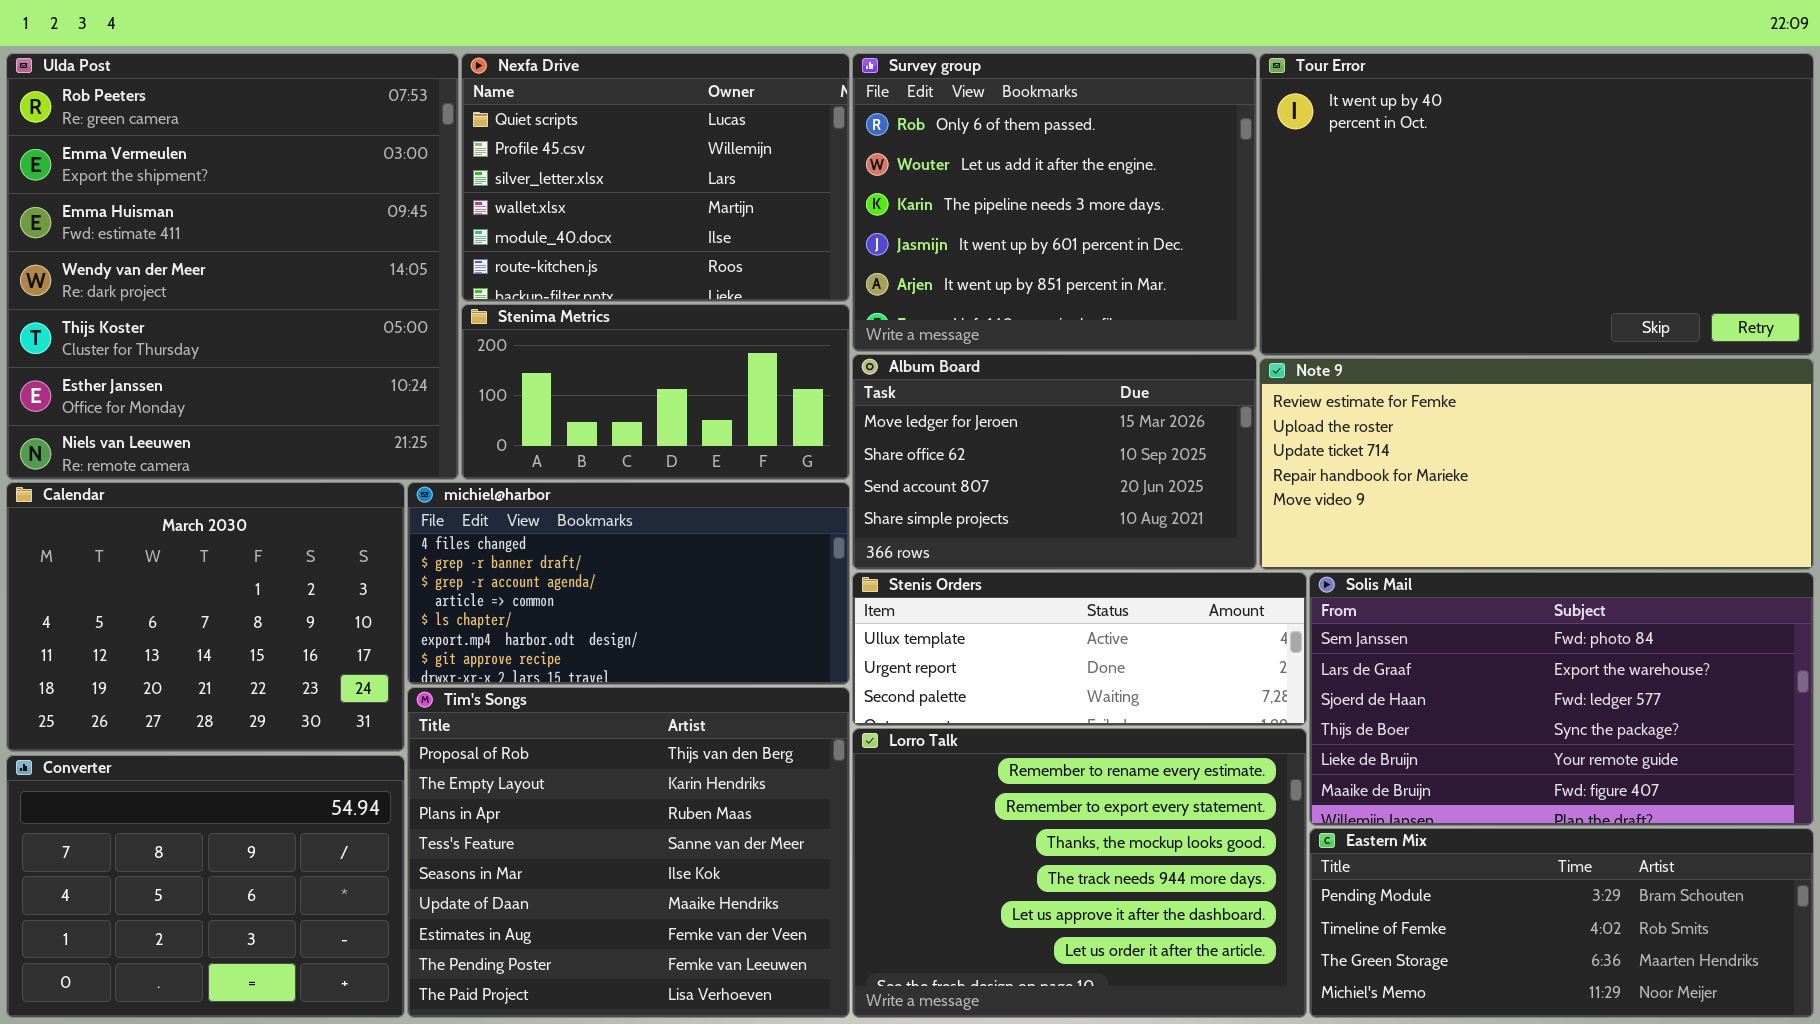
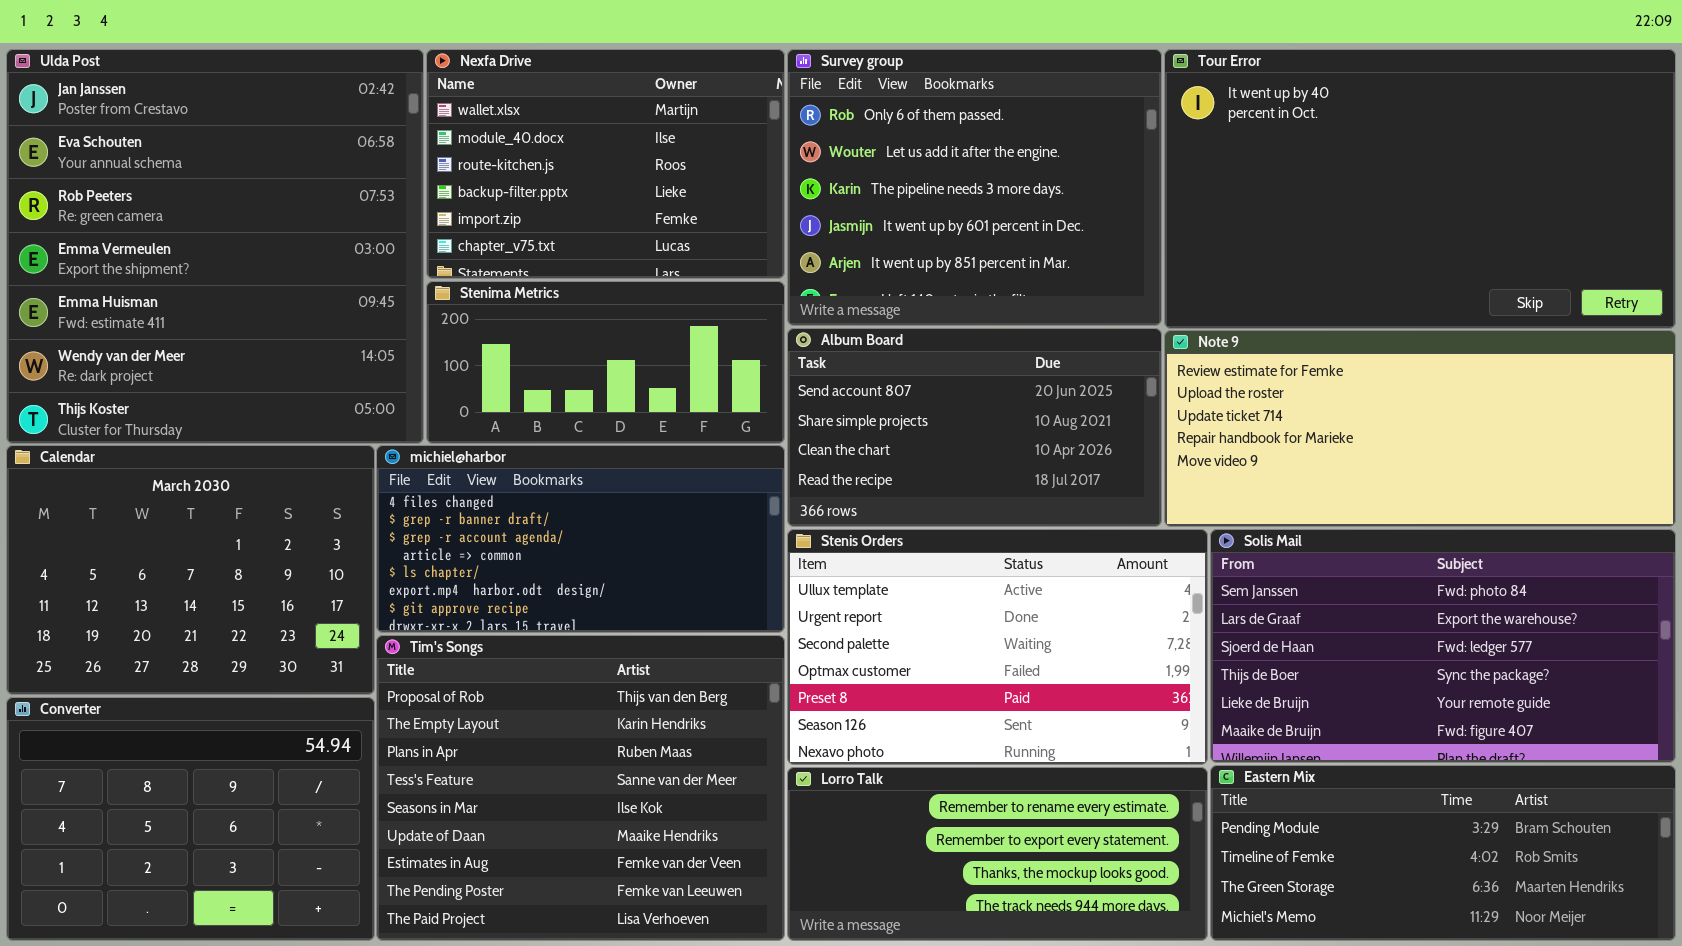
Ulda Post: [6,53,459,480] -> [6,49,424,444], scrolled up 2 rows
Nexfa Drive: [461,53,850,302] -> [426,49,785,279], scrolled down 3 rows
Album Board: [852,354,1257,570] -> [787,328,1162,527], scrolled down 2 rows
Stenis Orders: [852,572,1307,726] -> [787,529,1208,765], resized
Lorro Talk: [852,728,1307,1018] -> [787,767,1208,941], resized

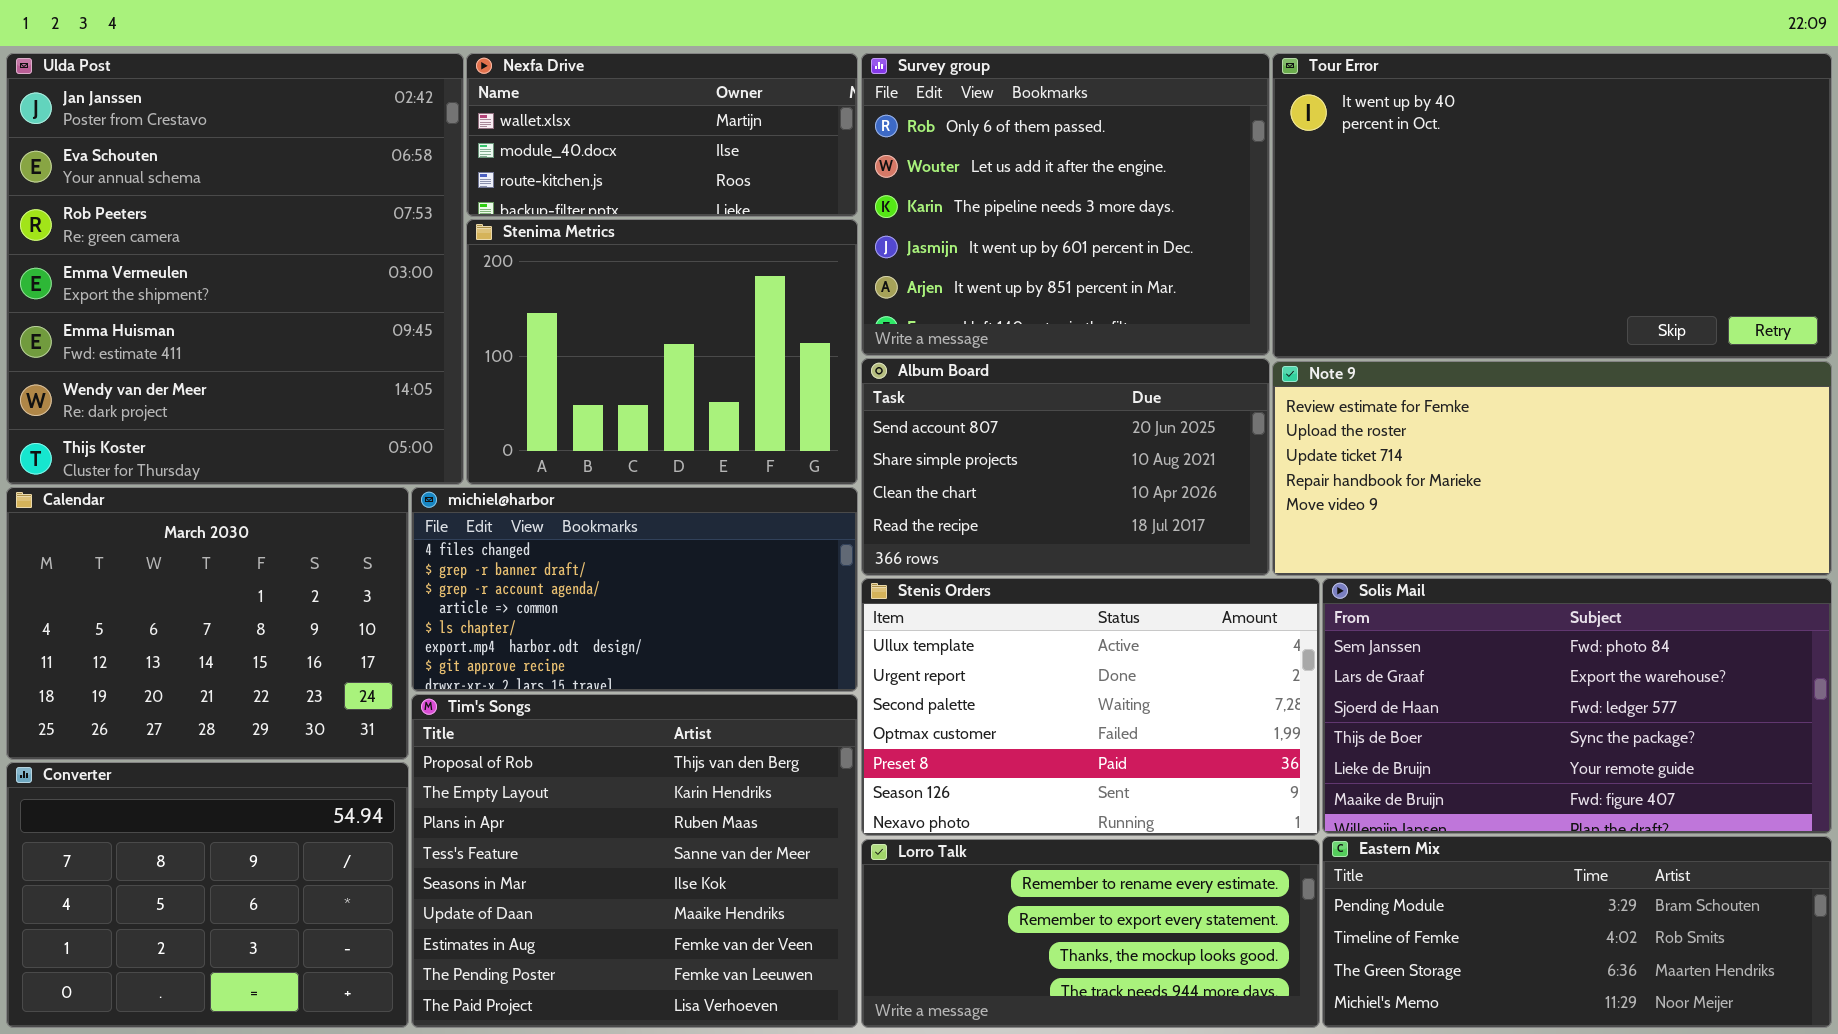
Nexfa Drive: [426,49,785,279] -> [466,53,858,217], resized
Stenima Metrics: [426,281,785,444] -> [466,219,858,485], resized

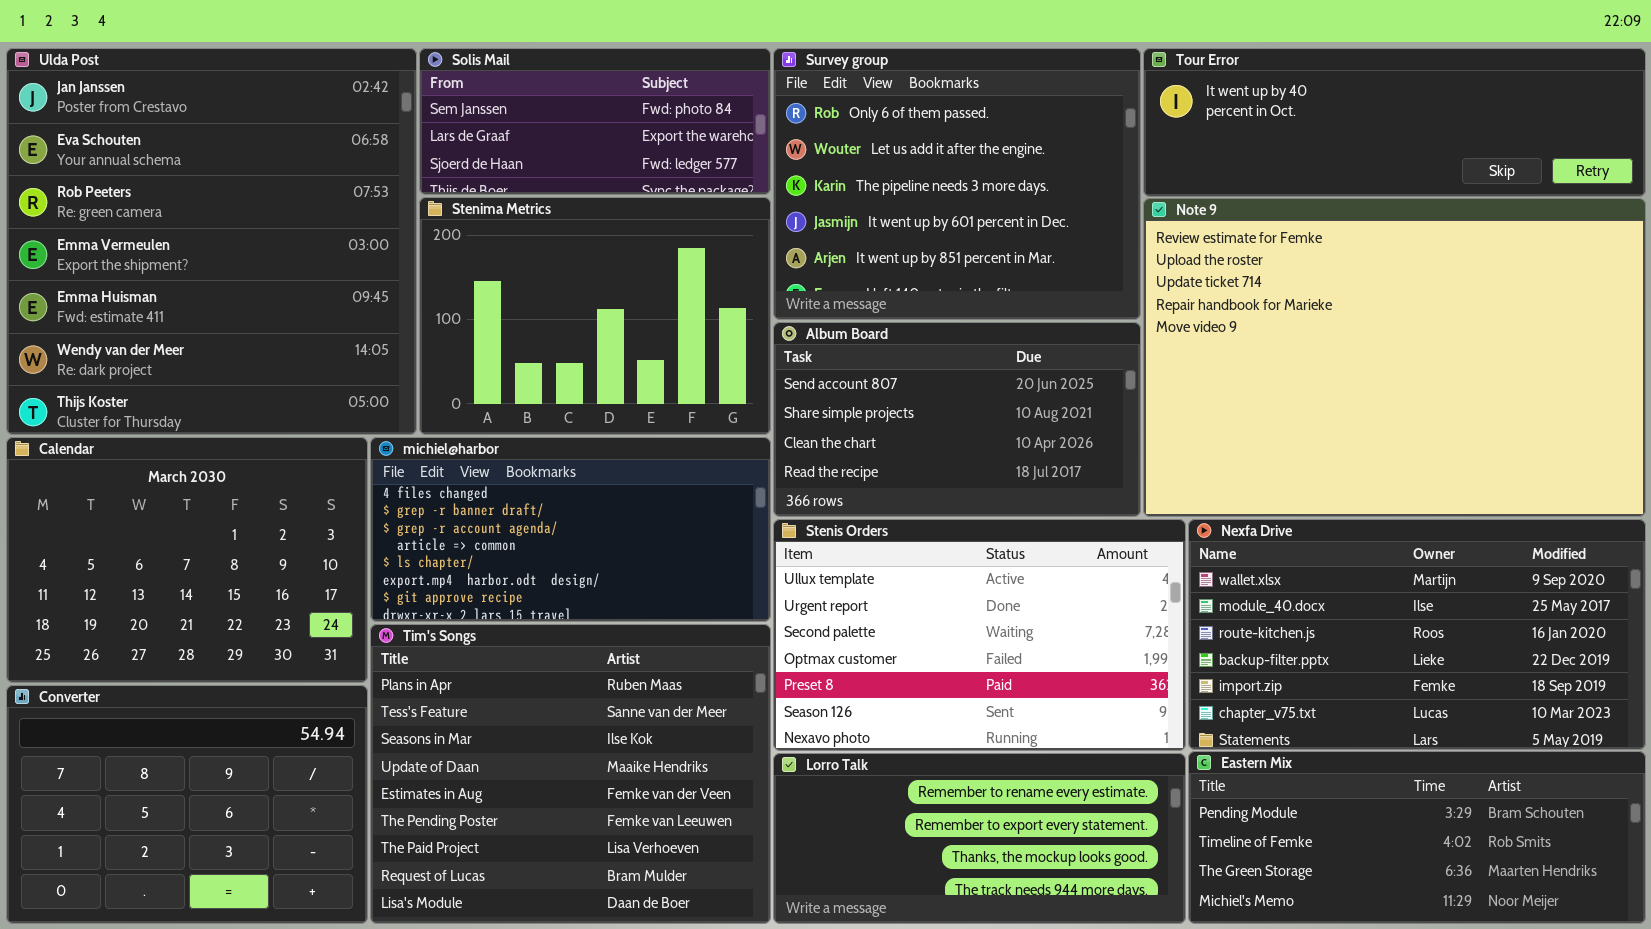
Nexfa Drive: [466,53,858,217] -> [1188,519,1646,750], moved, resized
Tour Error: [1272,53,1832,359] -> [1143,48,1646,197], resized
Note 9: [1272,361,1832,576] -> [1143,198,1646,517], resized
Solis Mail: [1322,578,1832,834] -> [419,48,771,195], moved, resized
Tim's Songs: [411,694,858,1028] -> [370,624,771,924], scrolled down 2 rows

